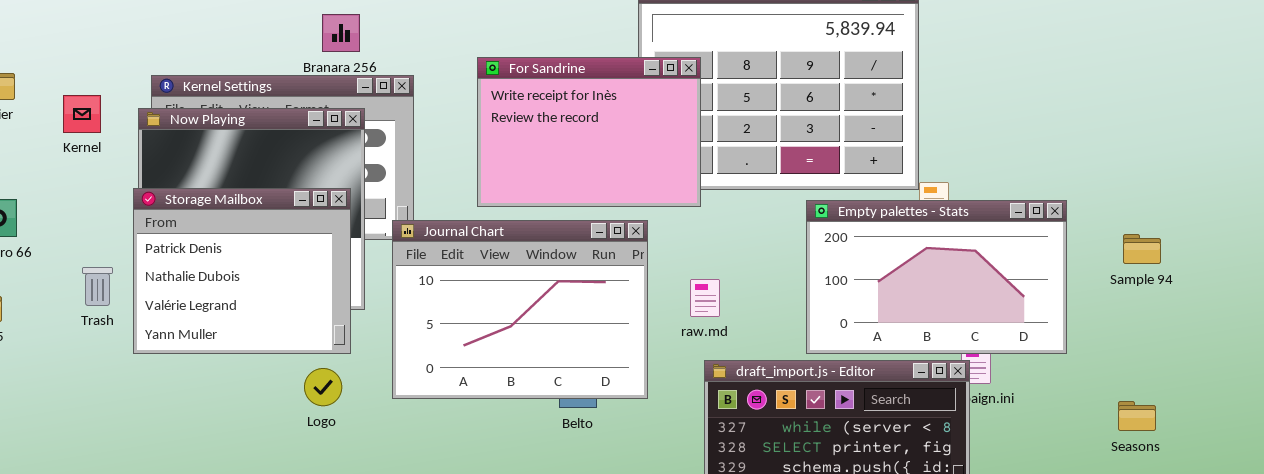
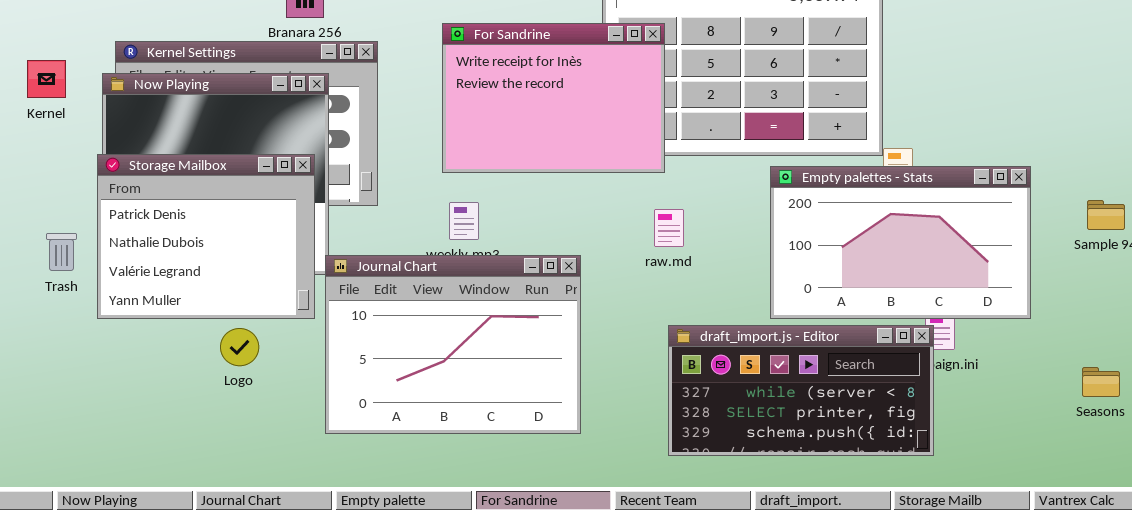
Journal Chart: [392,220,648,399] -> [325,255,581,434], moved
raw.md: [690,279,720,317] -> [654,209,684,247], moved
Logo: [304,368,342,406] -> [220,328,259,366], moved

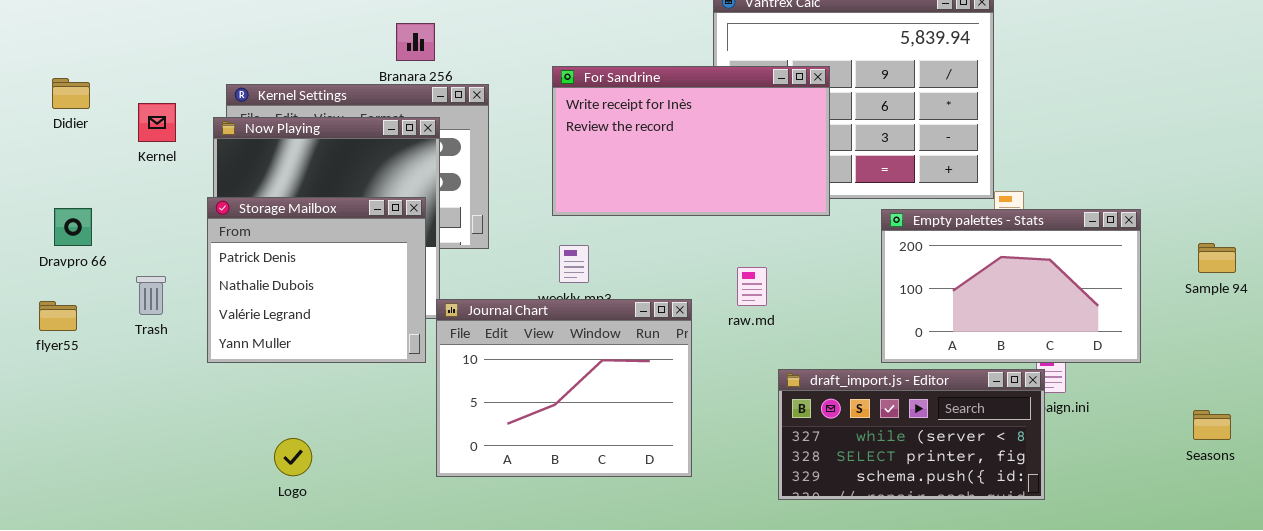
For Sandrine: [442,23,665,173] -> [552,66,830,216], resized
raw.md: [654,209,684,247] -> [737,267,767,306], moved
Trash: [46,233,77,271] -> [136,276,166,315], moved
Logo: [220,328,259,366] -> [274,438,312,476], moved

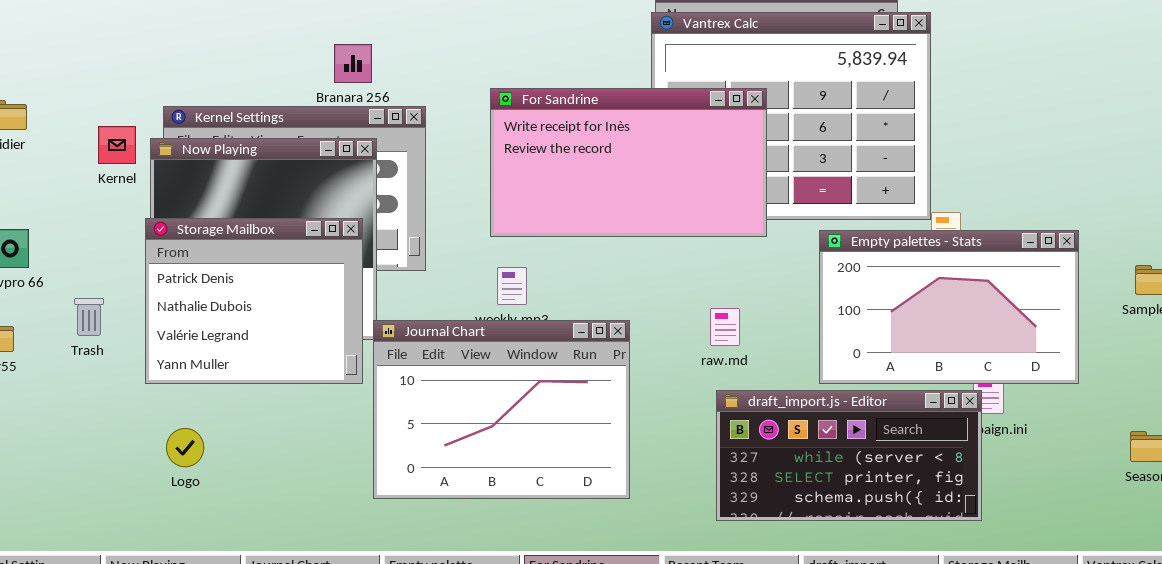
Kernel: [138,103,176,142] -> [98,126,136,164], moved
raw.md: [737,267,767,306] -> [710,308,740,346], moved
Logo: [274,438,312,476] -> [166,428,204,467], moved

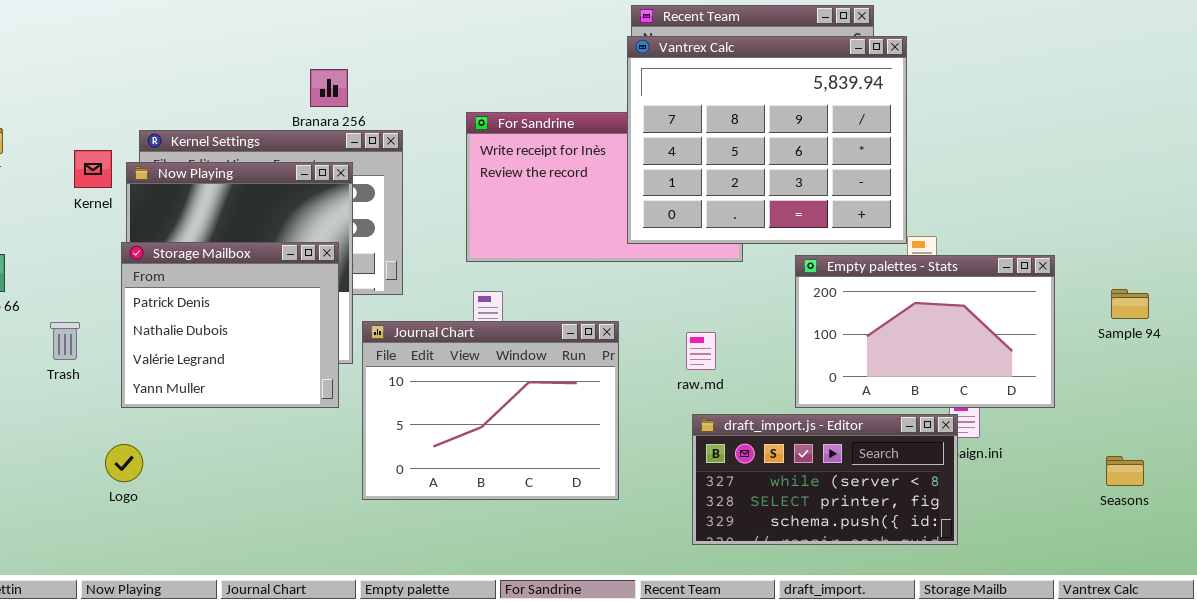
Vantrex Calc: [651,12,931,220] -> [627,36,907,244], raised
Journal Chart: [373,320,630,499] -> [362,321,619,500], moved
Logo: [166,428,204,467] -> [105,444,143,482], moved

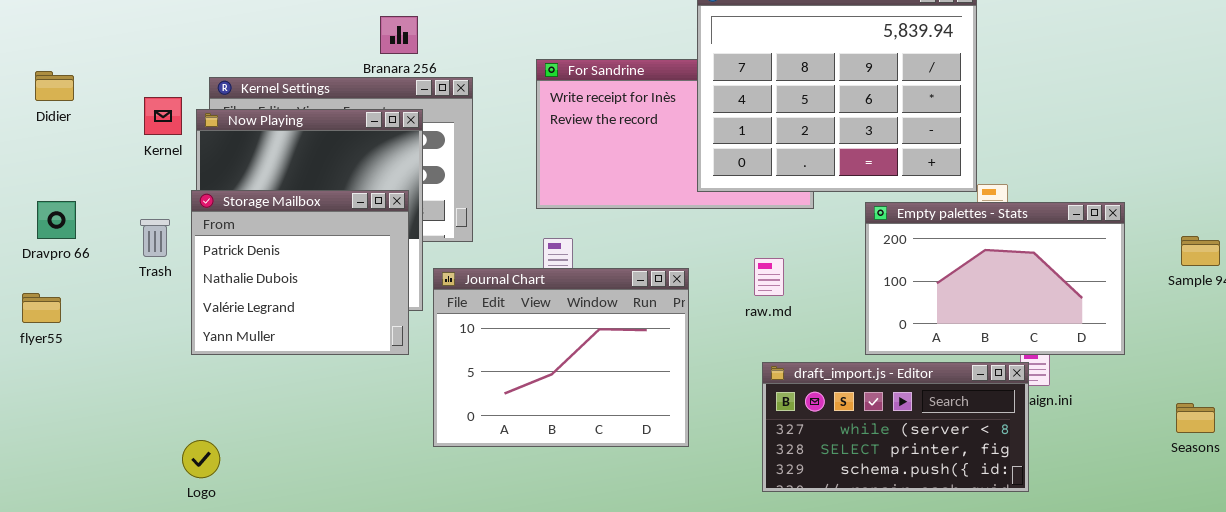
Trash: [50,322,80,360] -> [140,219,170,257], moved
raw.md: [686,332,716,370] -> [754,258,784,296], moved
Logo: [105,444,143,482] -> [182,440,220,478], moved

